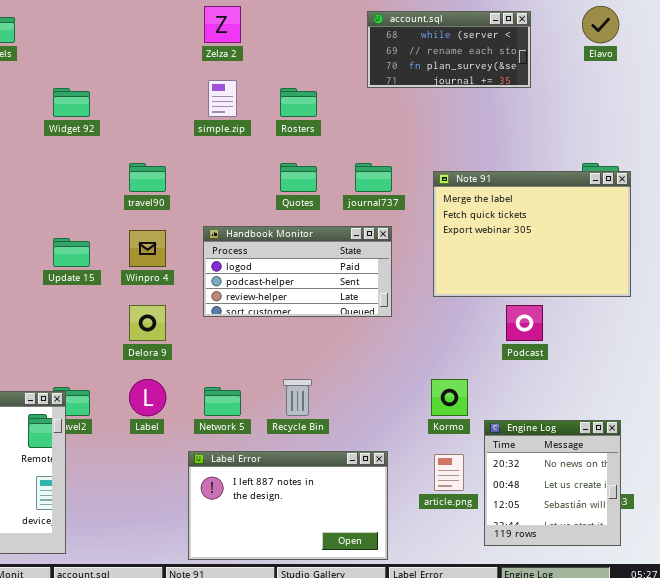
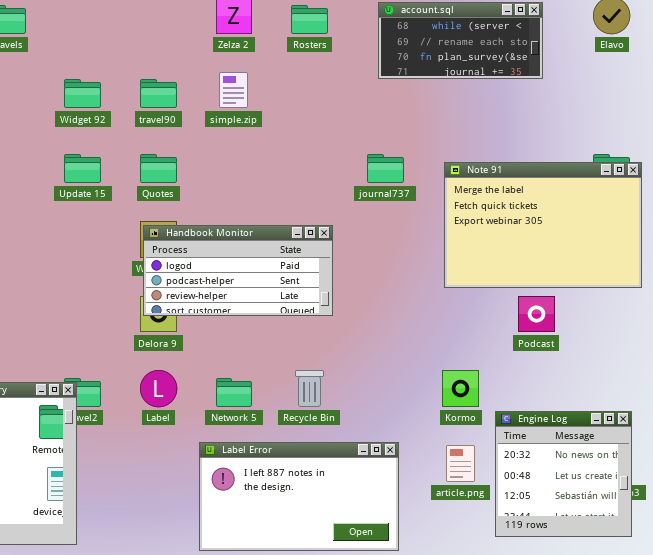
Rosters: [280,88,317,117] -> [291,5,328,34], moved
travel90: [129,163,166,192] -> [140,79,177,108], moved
Quotes: [280,163,317,192] -> [140,154,177,183], moved
Handbook Monitor: [203,226,392,317] -> [143,225,333,316], moved
Update 15: [53,238,90,267] -> [64,154,101,183], moved

